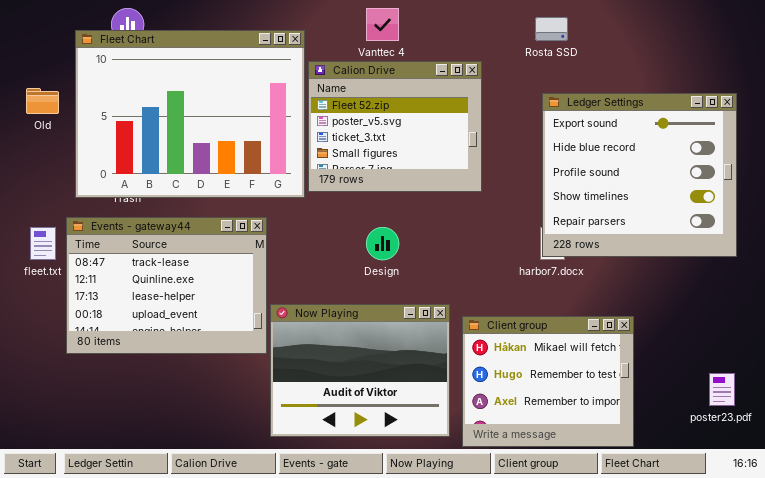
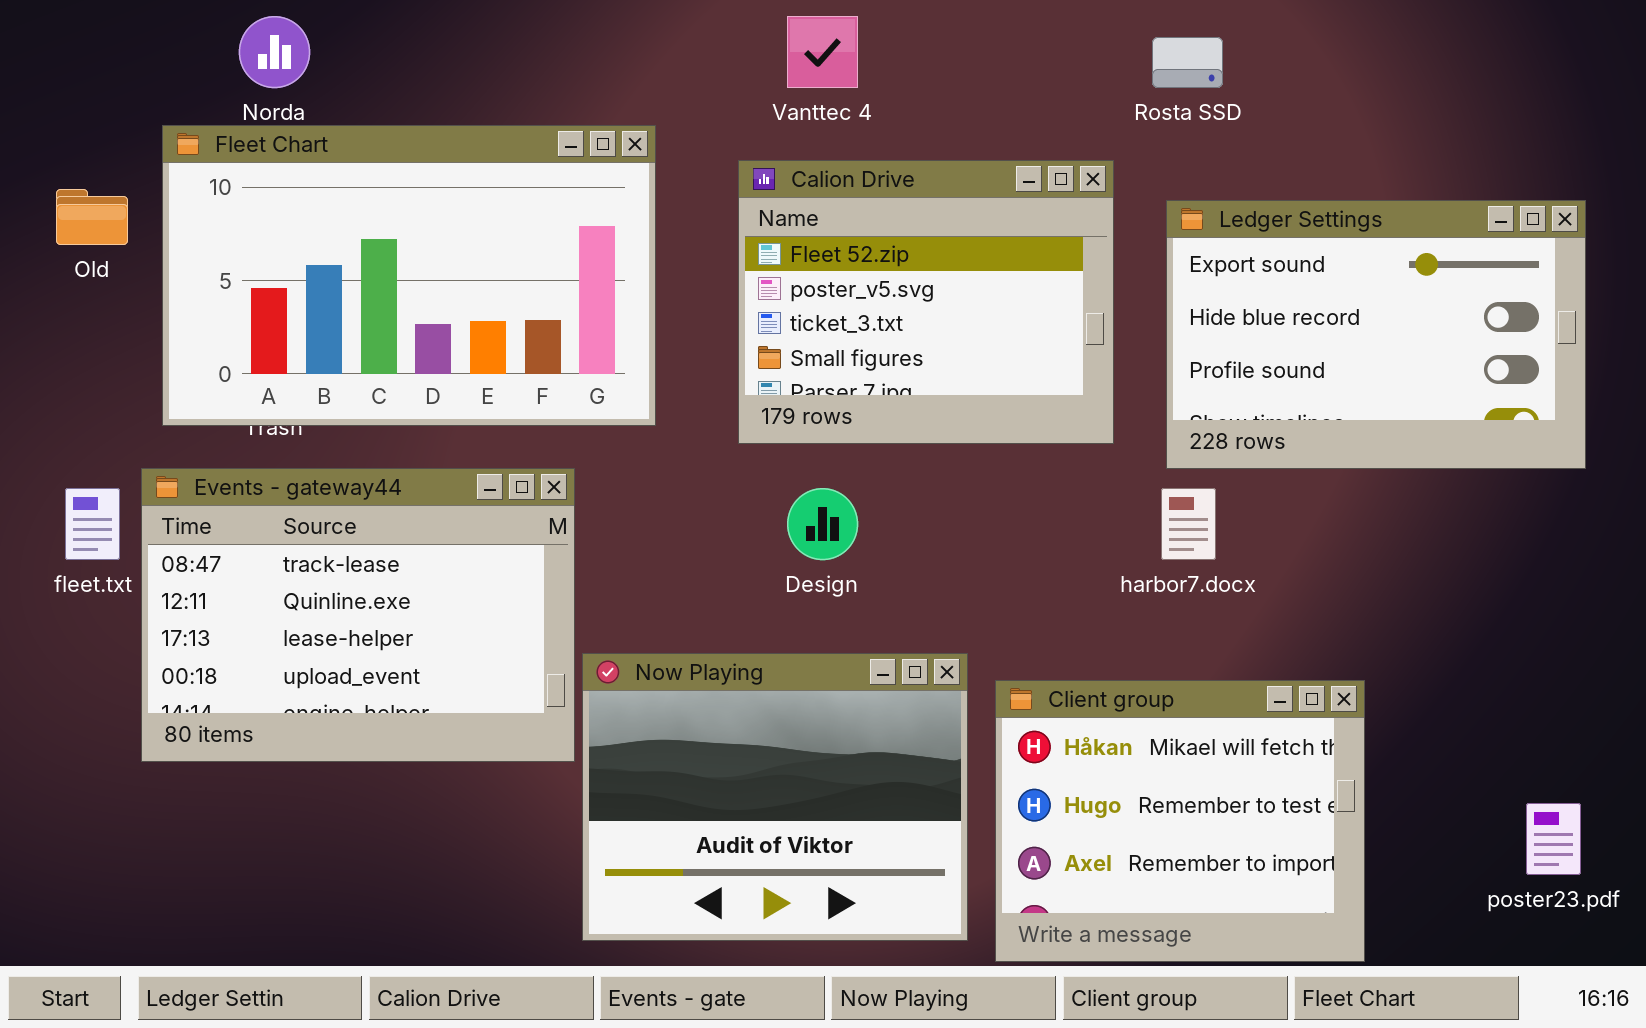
Fleet Chart: [75,30,305,198] -> [162,125,656,426], resized
Calion Drive: [308,61,482,192] -> [738,160,1114,444], moved
Ledger Settings: [542,93,737,257] -> [1166,200,1586,469], resized

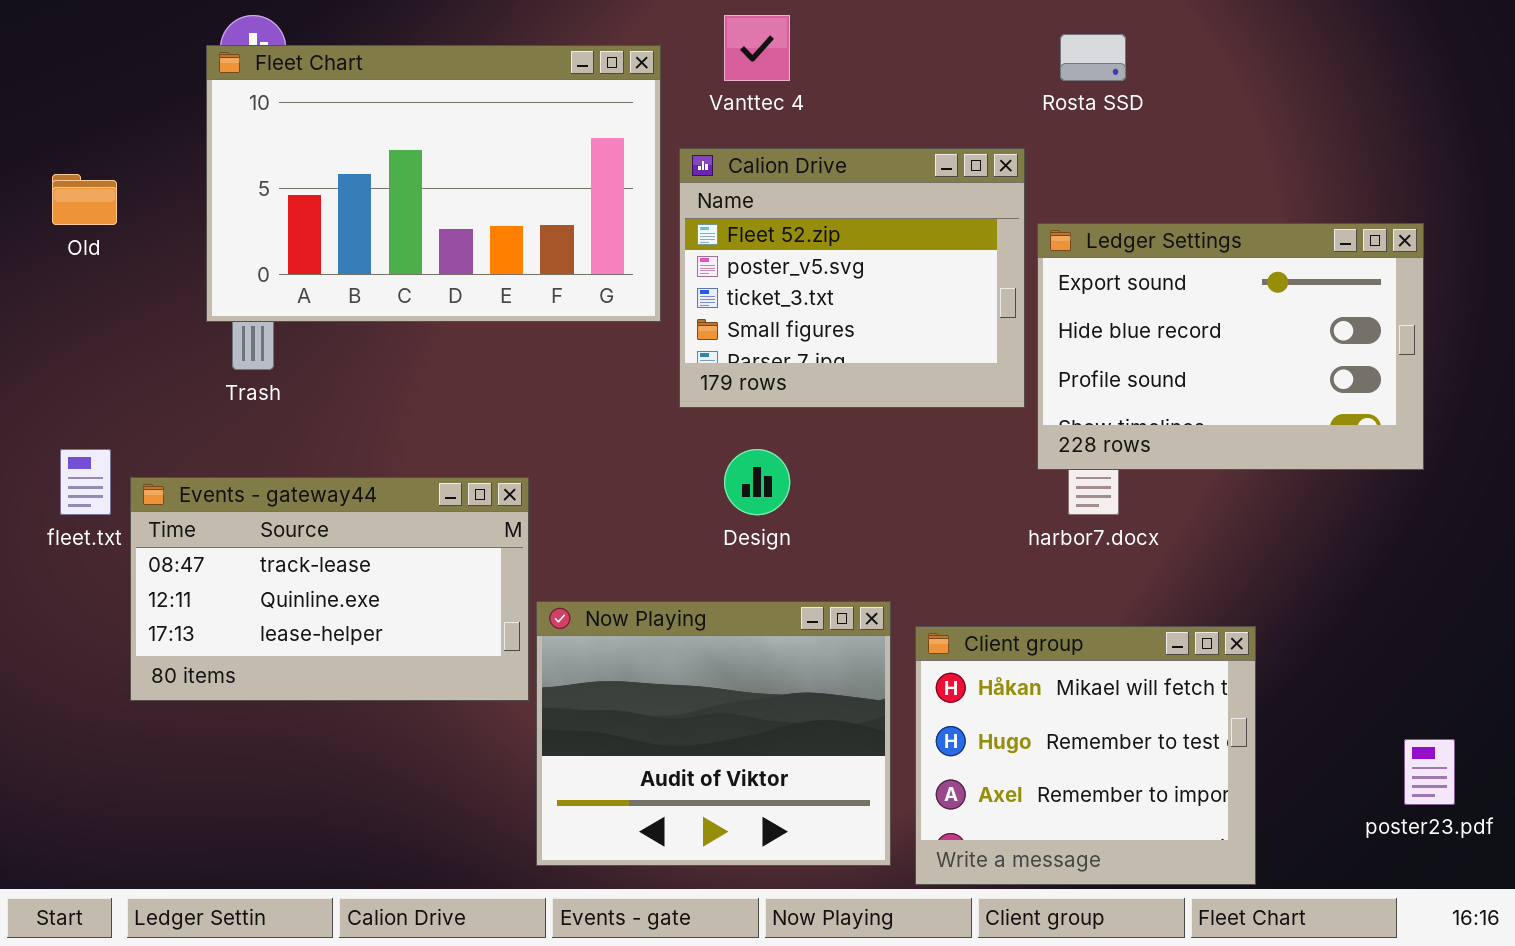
Fleet Chart: [162,125,656,426] -> [206,45,661,322], moved
Ledger Settings: [1166,200,1586,469] -> [1037,223,1424,470], moved
Events - gateway44: [141,468,575,762] -> [130,477,529,701], resized

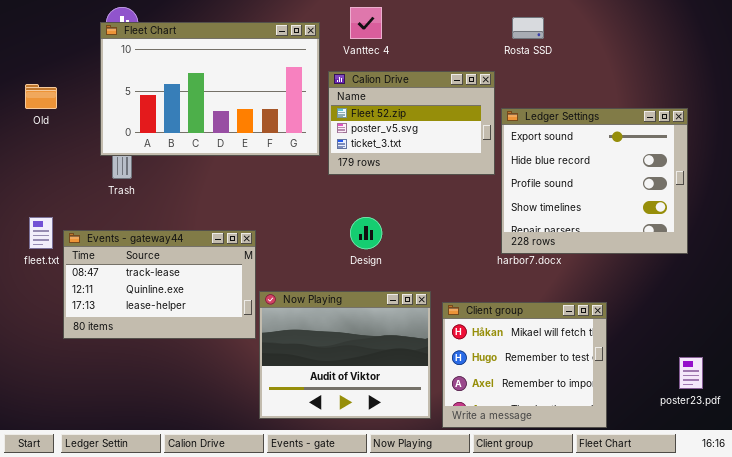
Calion Drive: [679,148,1025,408] -> [328,71,495,175], resized
Ledger Settings: [1037,223,1424,470] -> [501,108,688,254], resized

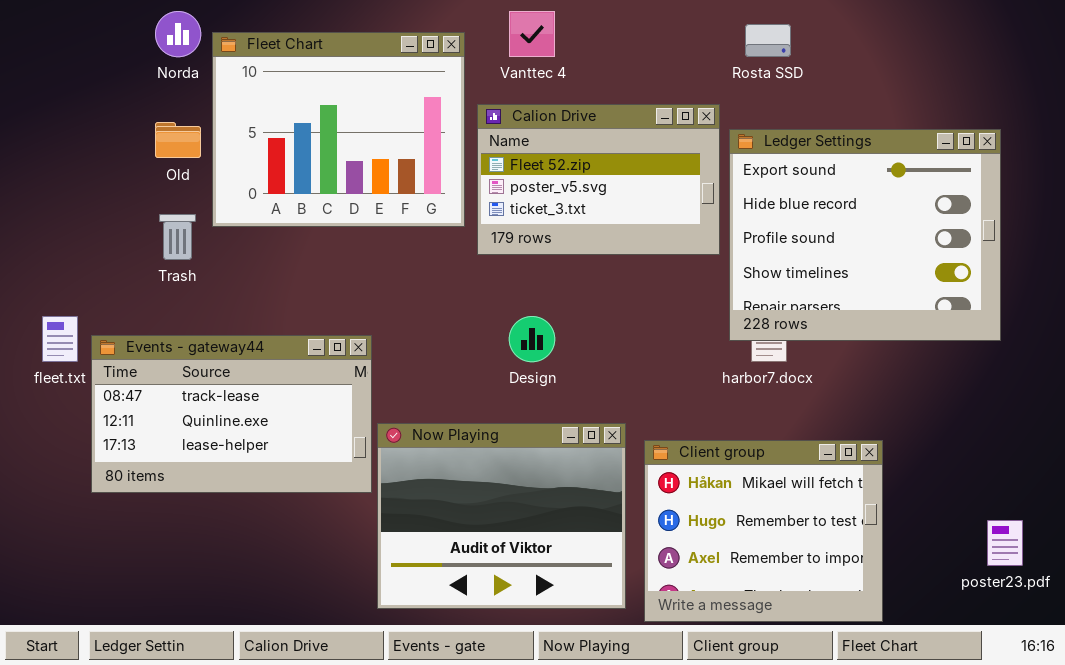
Fleet Chart: [100,22,320,156] -> [212,32,465,227], resized
Old: [25,84,57,109] -> [155,122,201,158], moved
Ledger Settings: [501,108,688,254] -> [729,129,1001,341], moved

